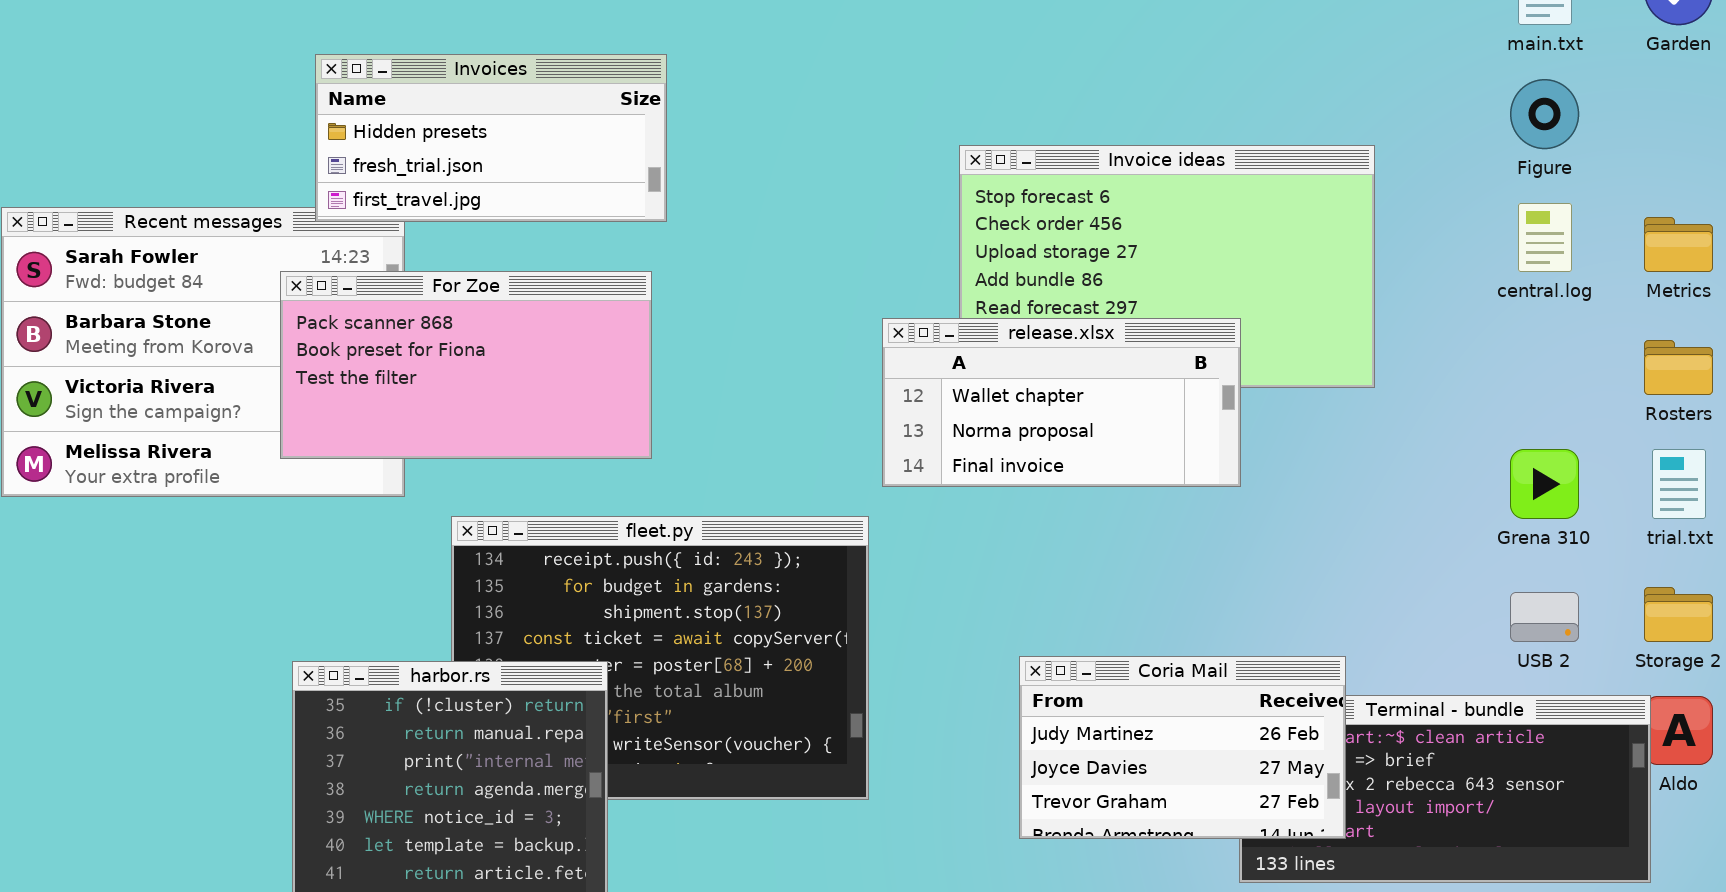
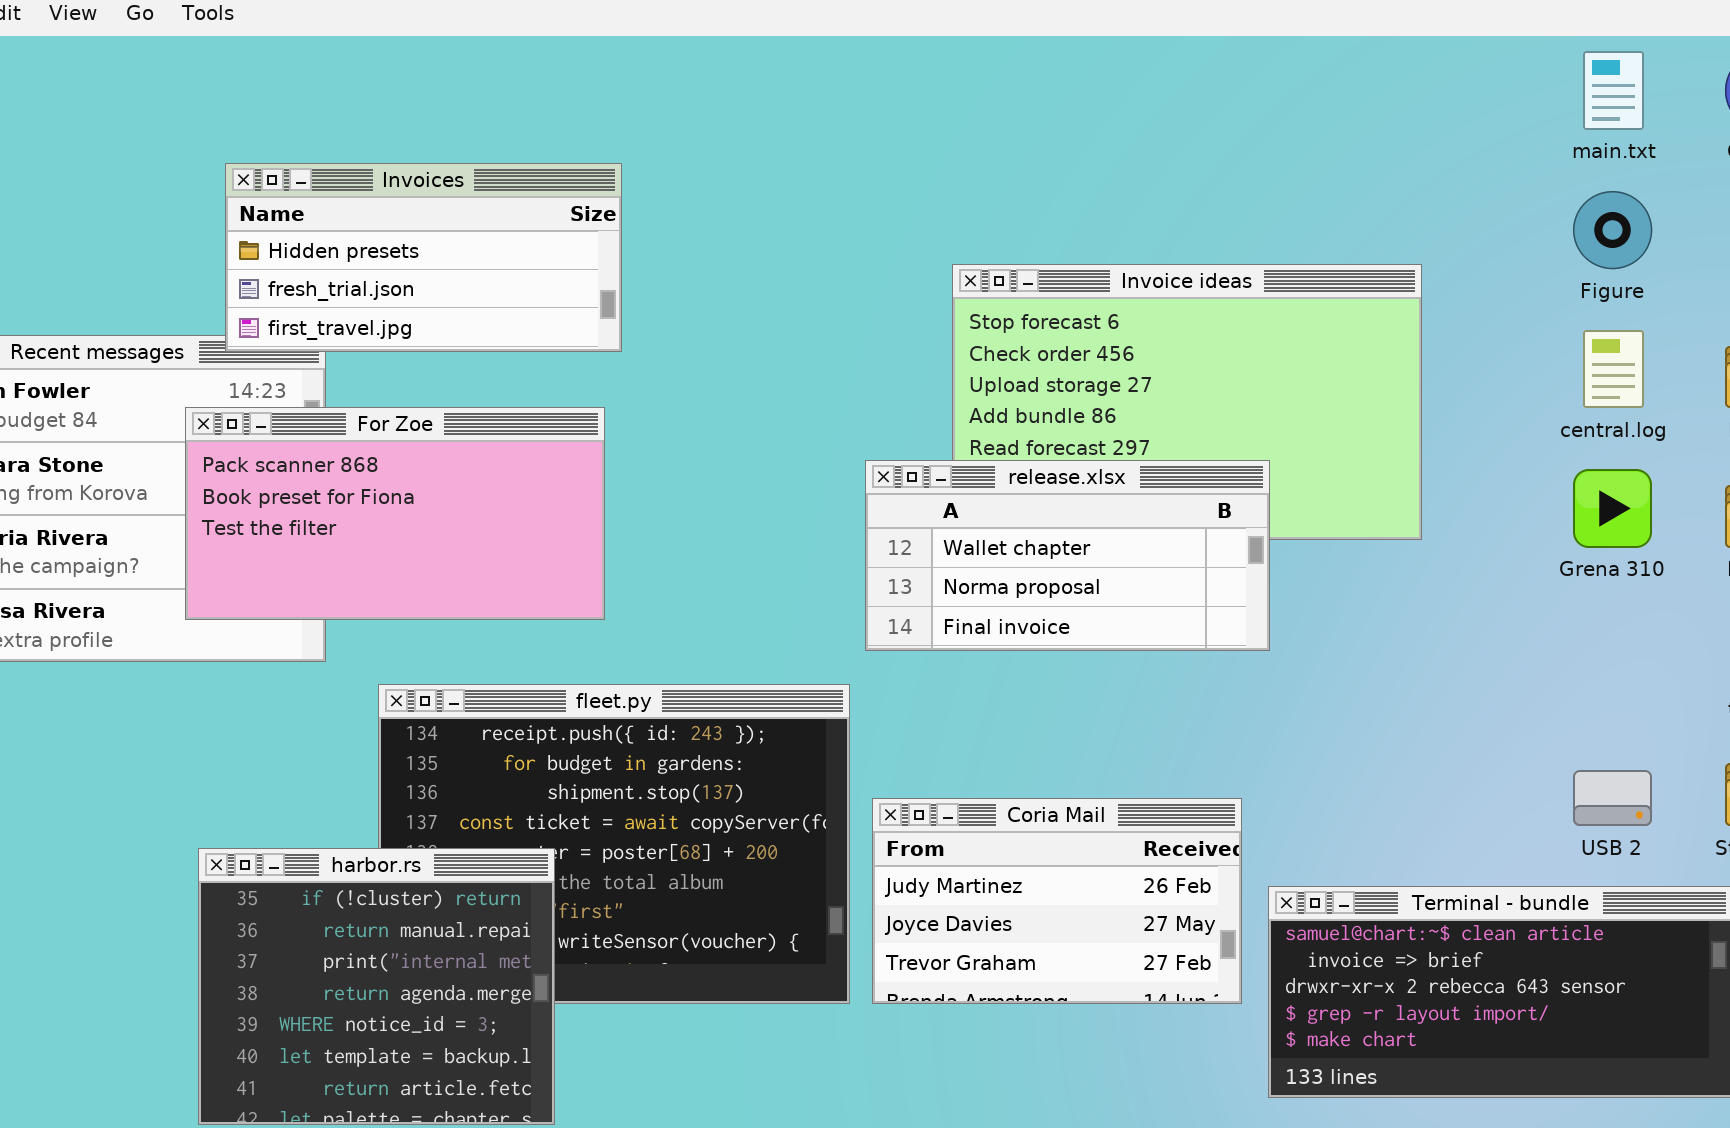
Grena 310: [1510,449,1579,519] -> [1573,469,1652,548], moved
Coria Mail: [1019,656,1346,839] -> [872,798,1242,1004], moved

